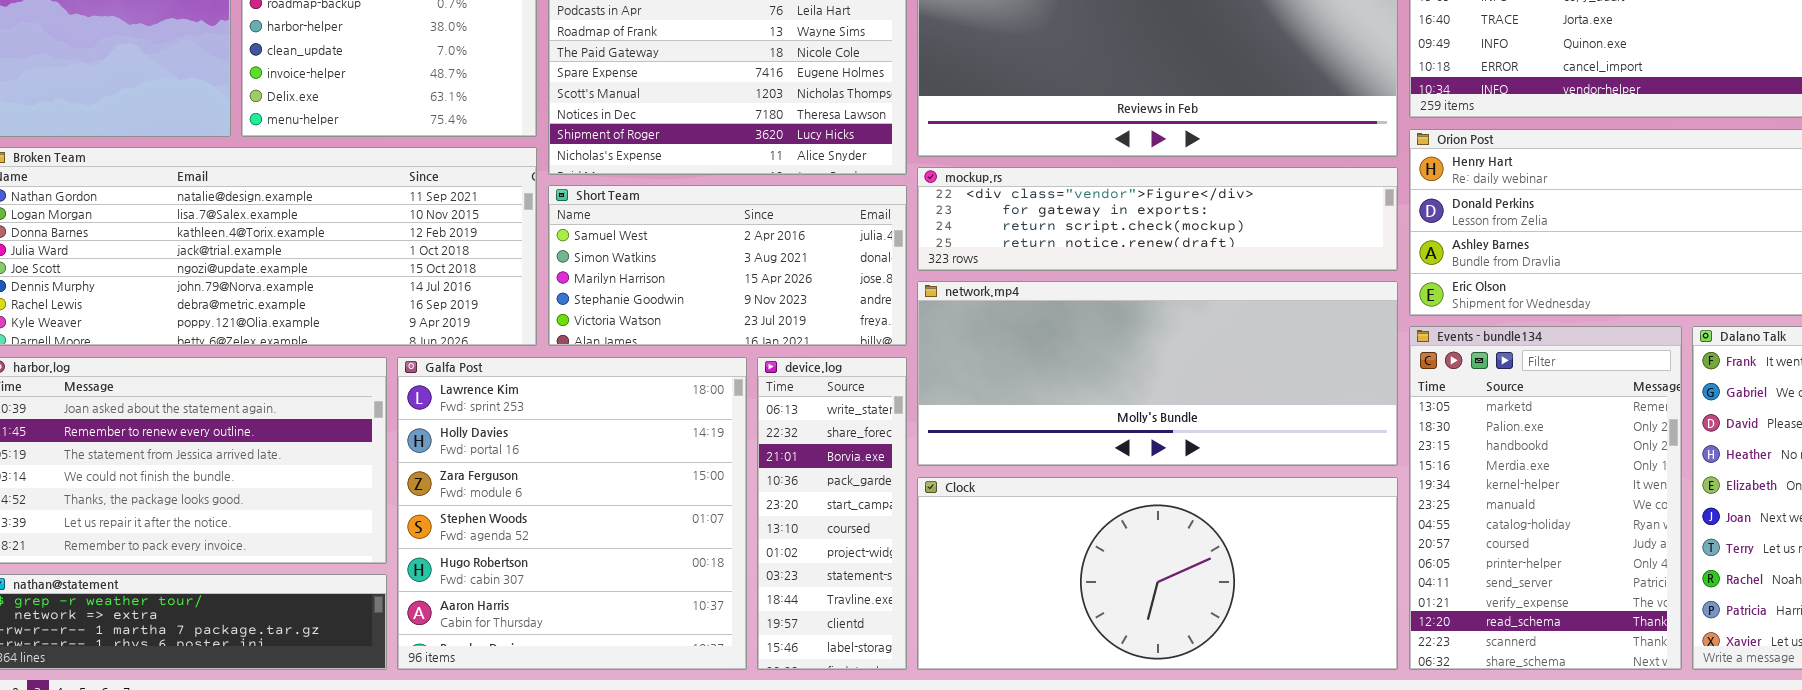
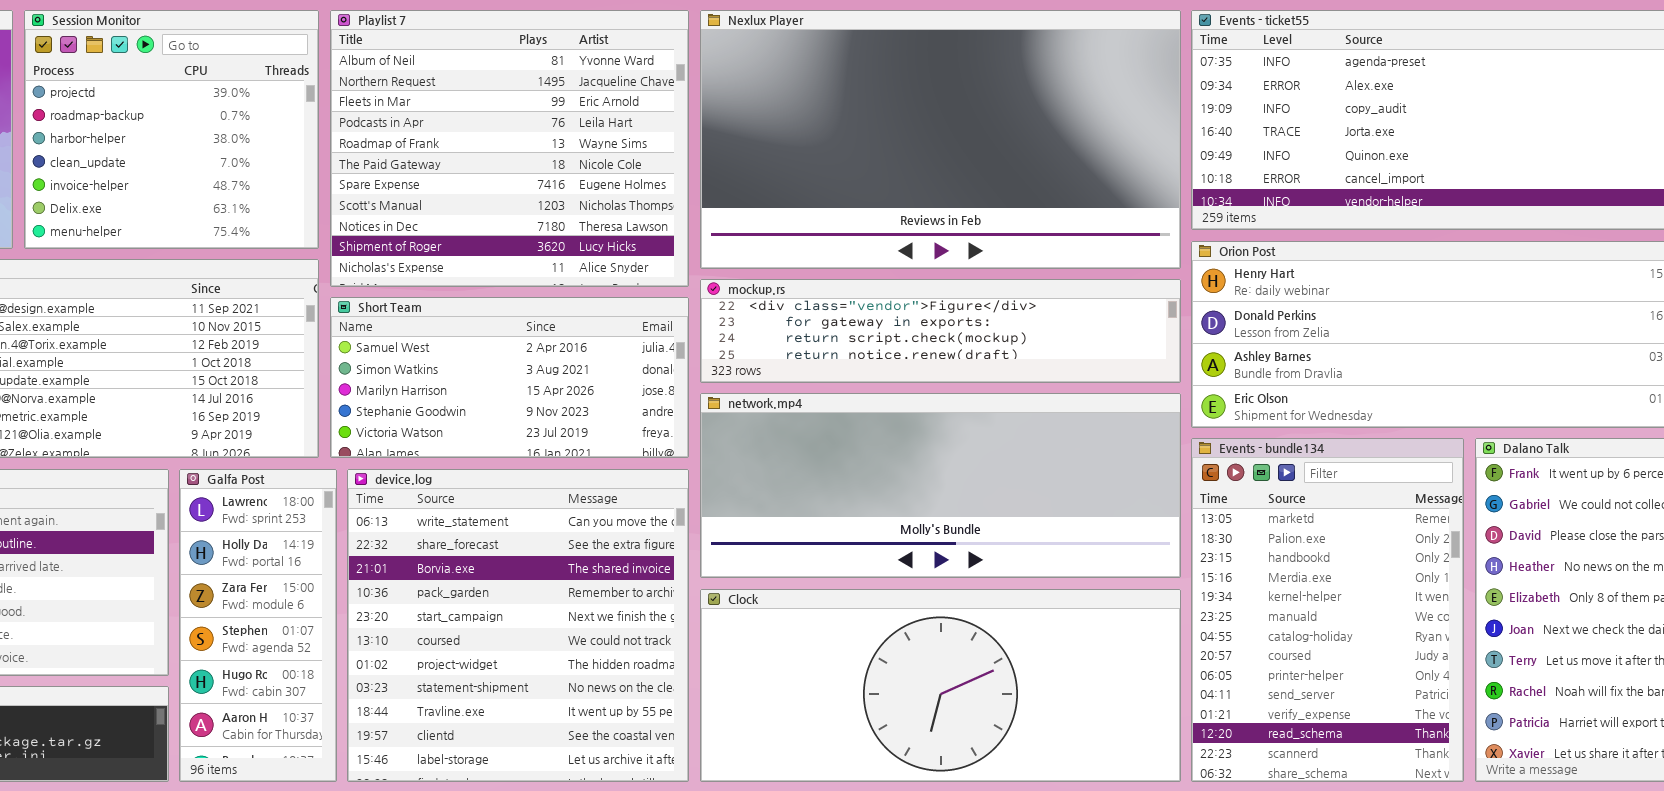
Galfa Post: [397,357,747,670] -> [179,469,337,782], resized
device.log: [757,357,907,670] -> [347,469,689,782], resized

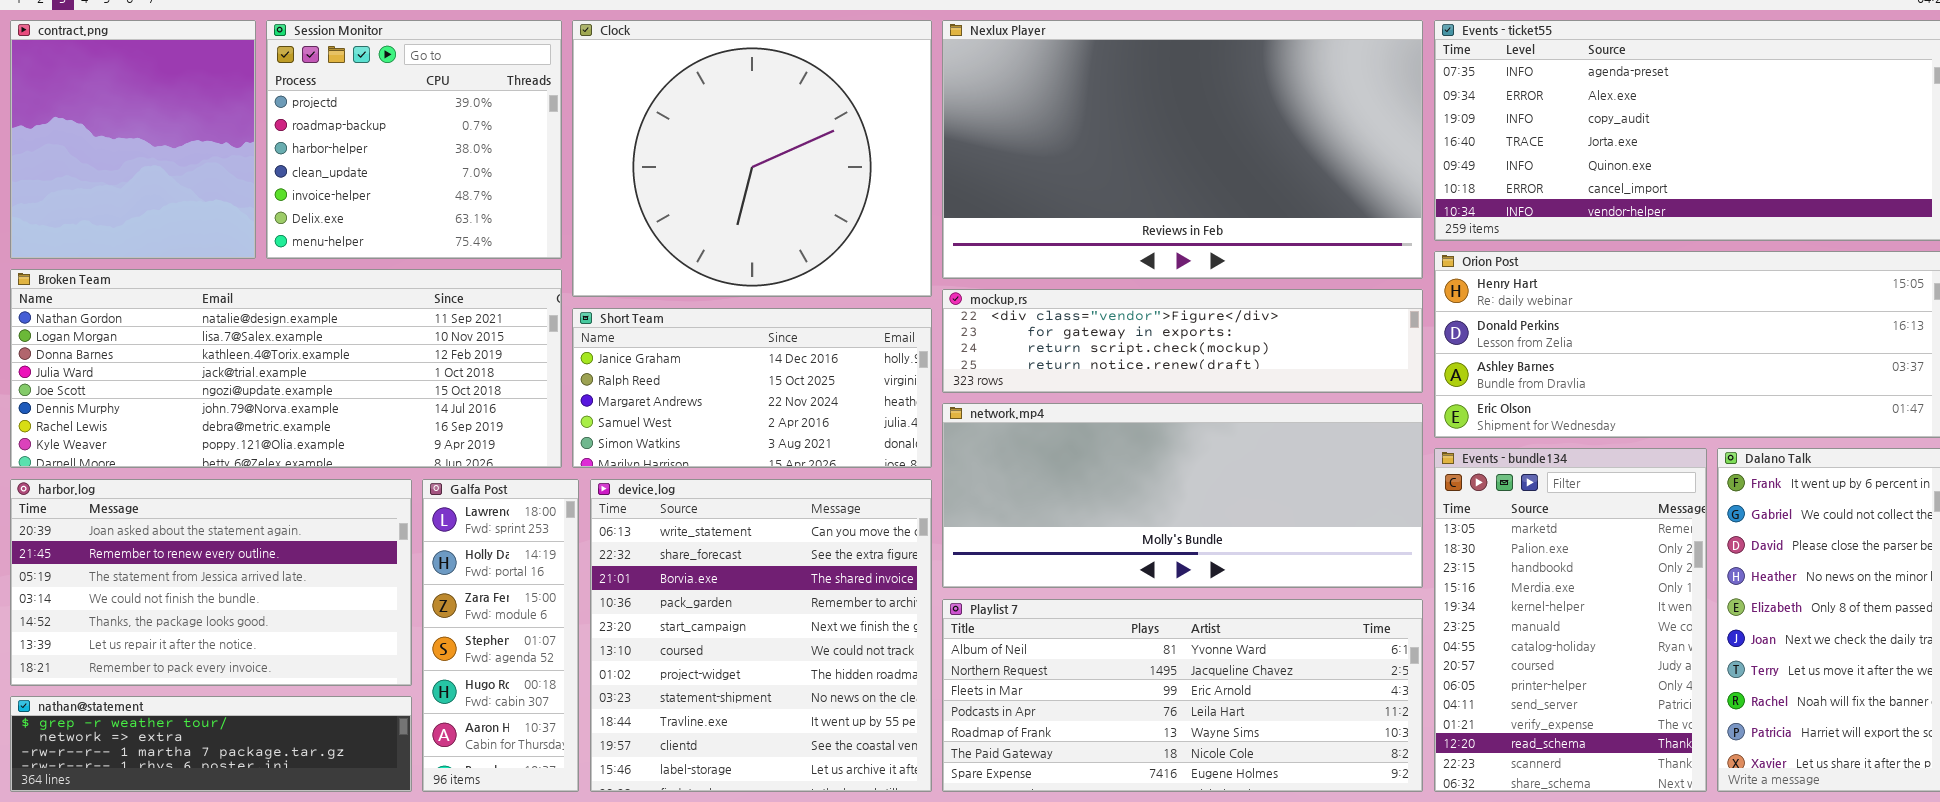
Playlist 7: [330,10,689,287] -> [942,599,1423,792], moved, resized
Short Team: [330,297,689,458] -> [572,308,932,468], scrolled up 3 rows
Clock: [700,589,1181,782] -> [572,20,932,297], moved, resized

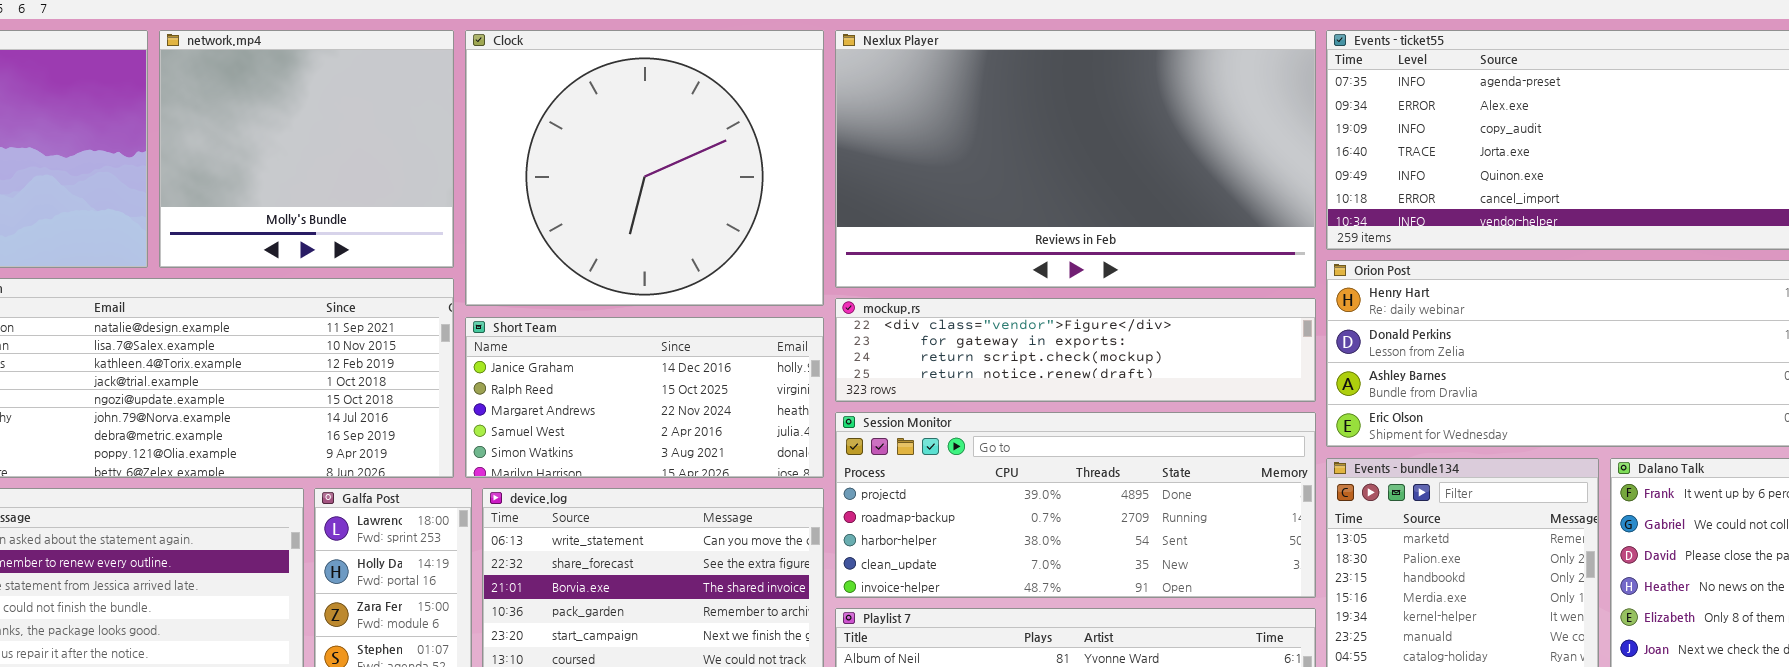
Session Monitor: [266,20,562,259] -> [835,412,1316,598], moved, resized
network.mp4: [942,403,1423,588] -> [159,30,454,268], moved, resized

